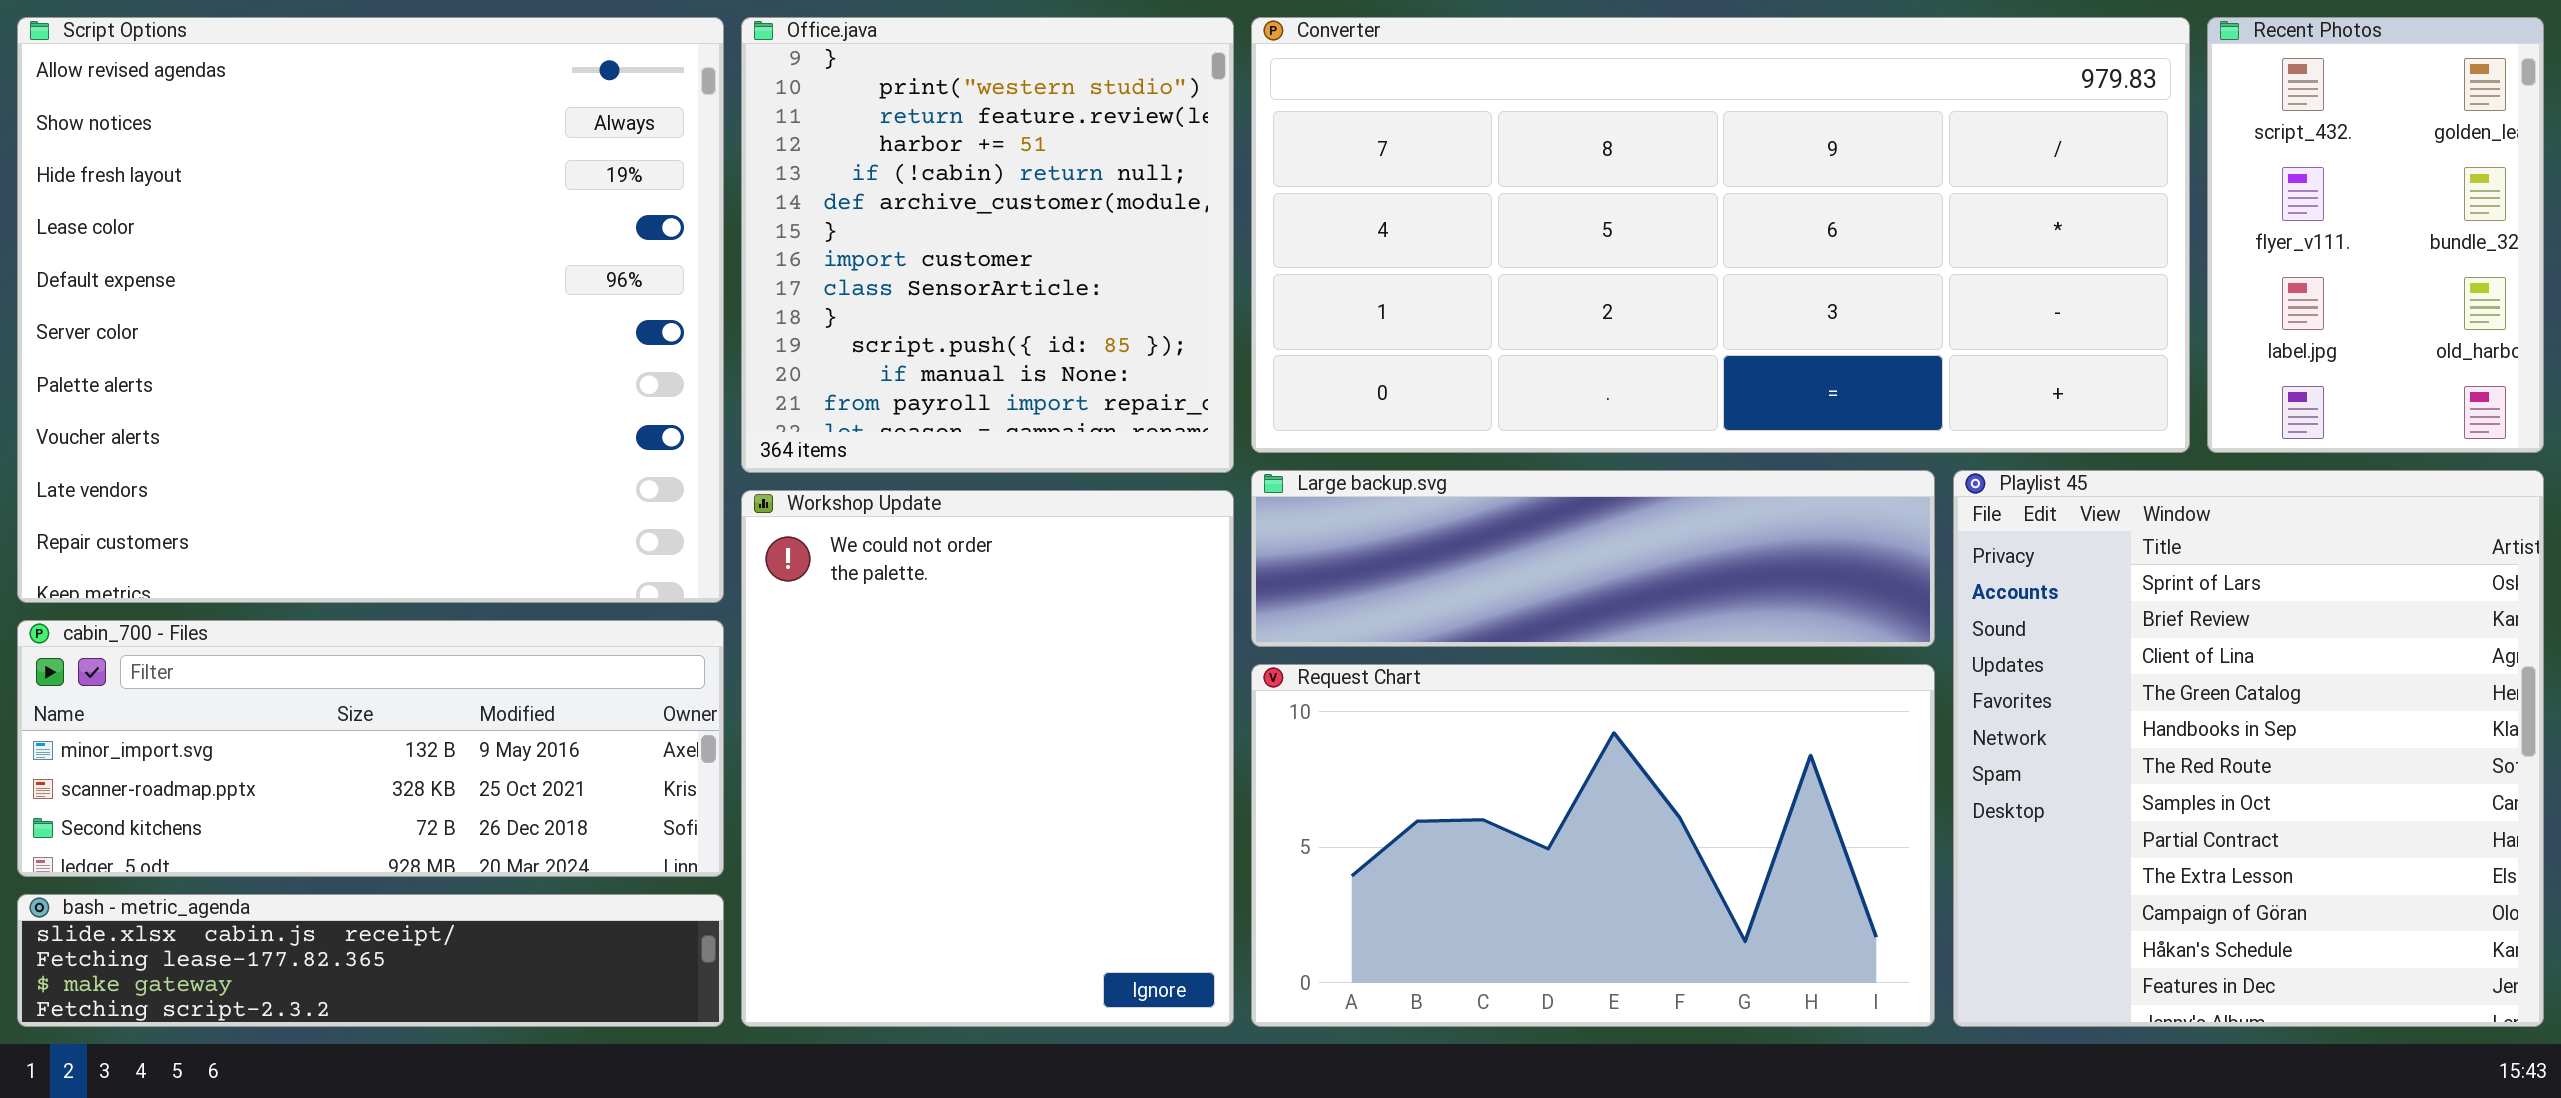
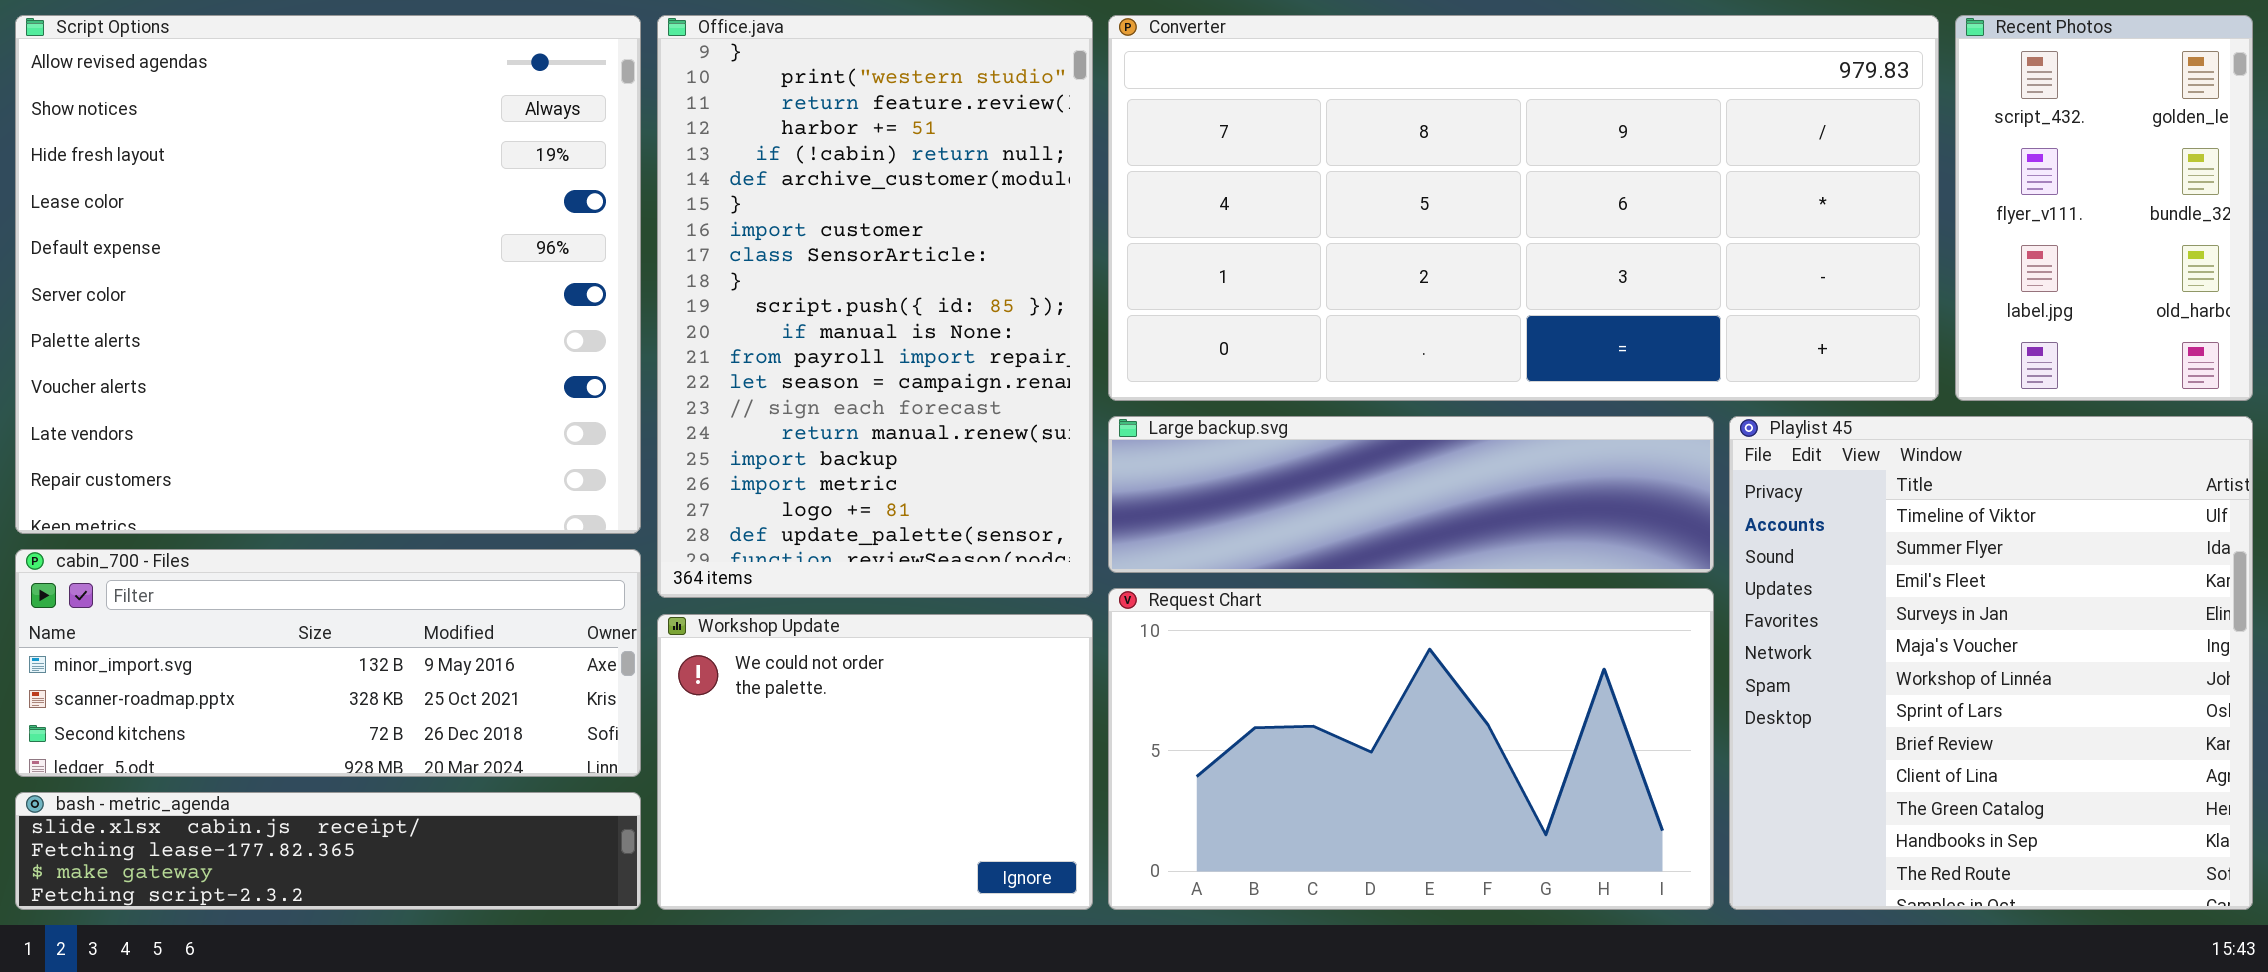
Office.java: [741,17,1234,473] -> [657,15,1093,598], resized
Playlist 45: [1953,470,2544,1027] -> [1729,416,2253,910], scrolled up 6 rows
Workshop Update: [741,490,1234,1027] -> [657,614,1093,910], resized

